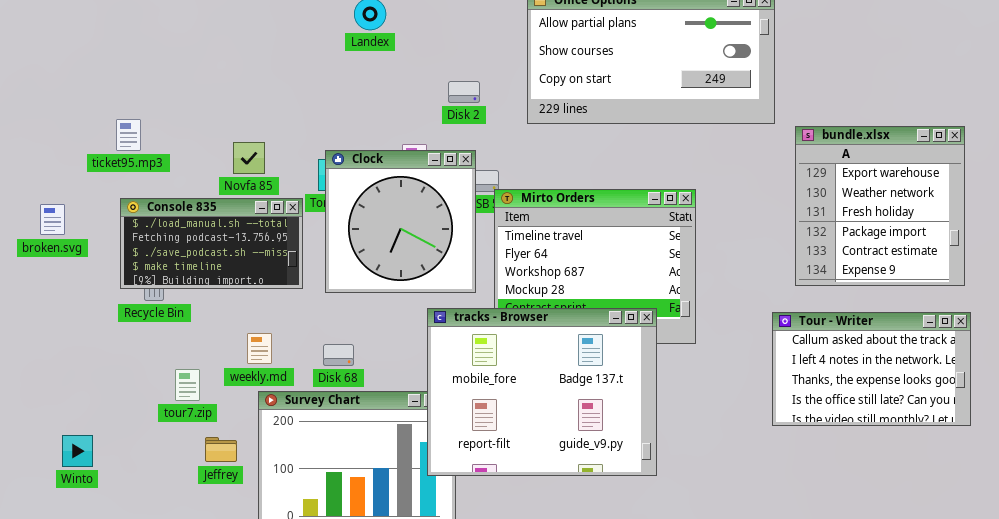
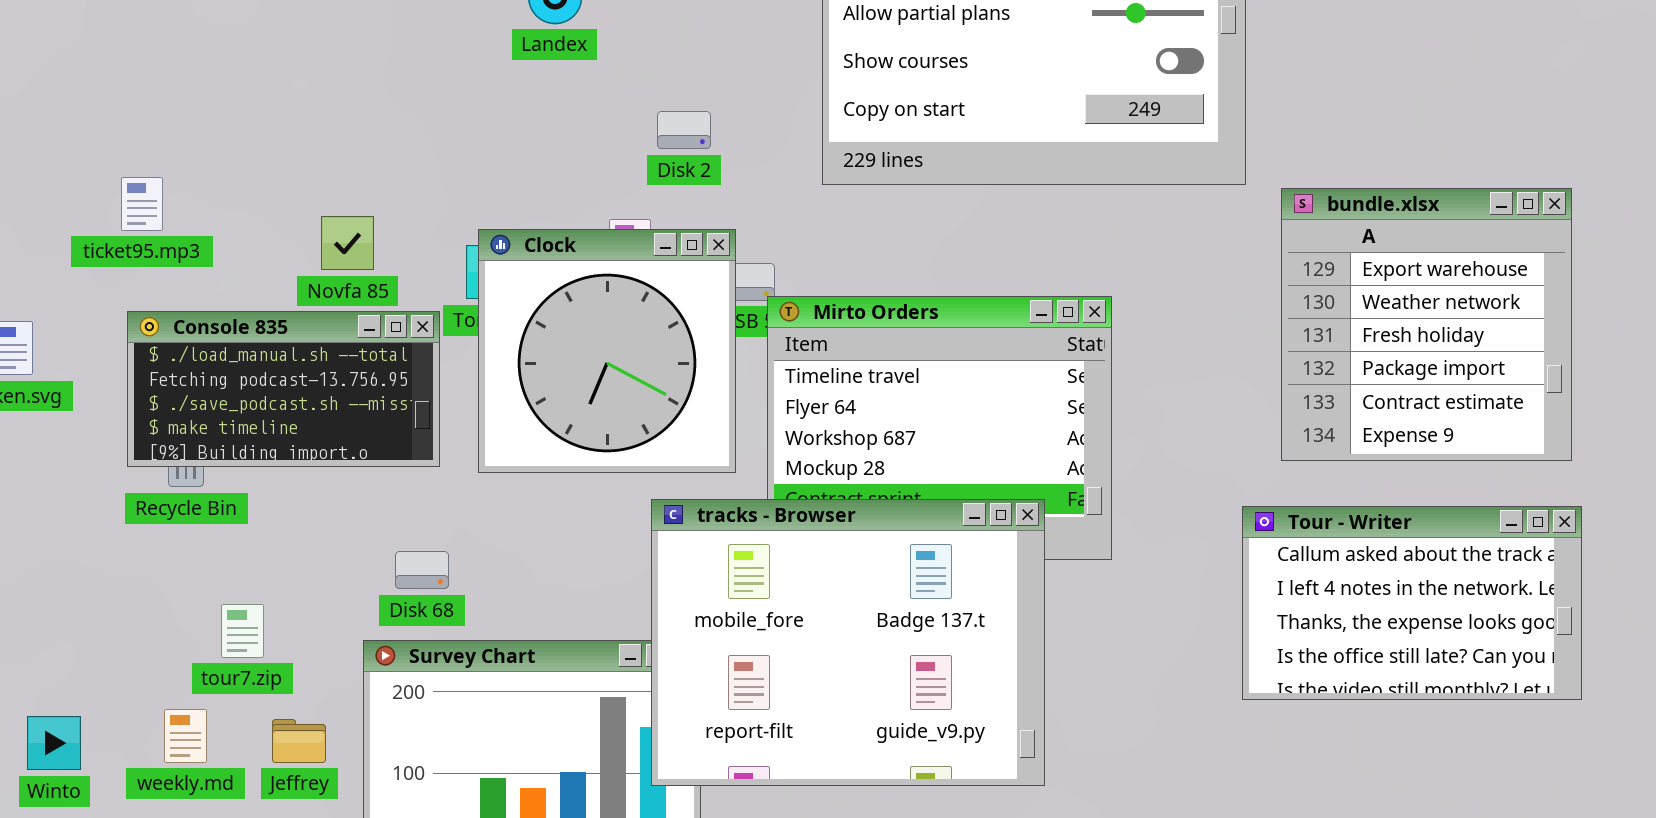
Disk 2: [448,81,480,103] -> [657,111,711,149], moved
weekly.md: [247,333,272,364] -> [164,709,207,763], moved
Disk 68: [323,344,354,366] -> [395,551,449,589], moved

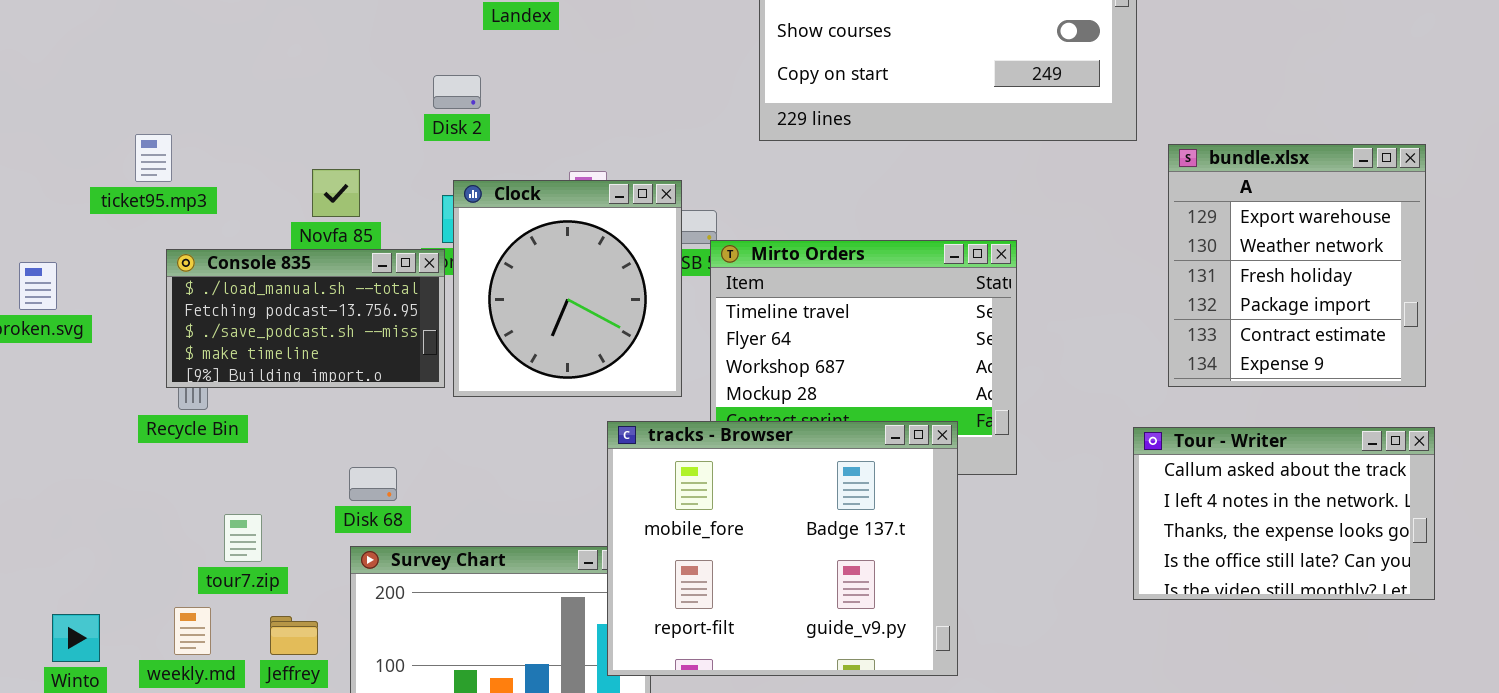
Disk 2: [657,111,711,149] -> [433,75,481,109], moved
Console 835: [127,311,440,467] -> [166,249,445,388], moved
Disk 68: [395,551,449,589] -> [349,467,397,501], moved

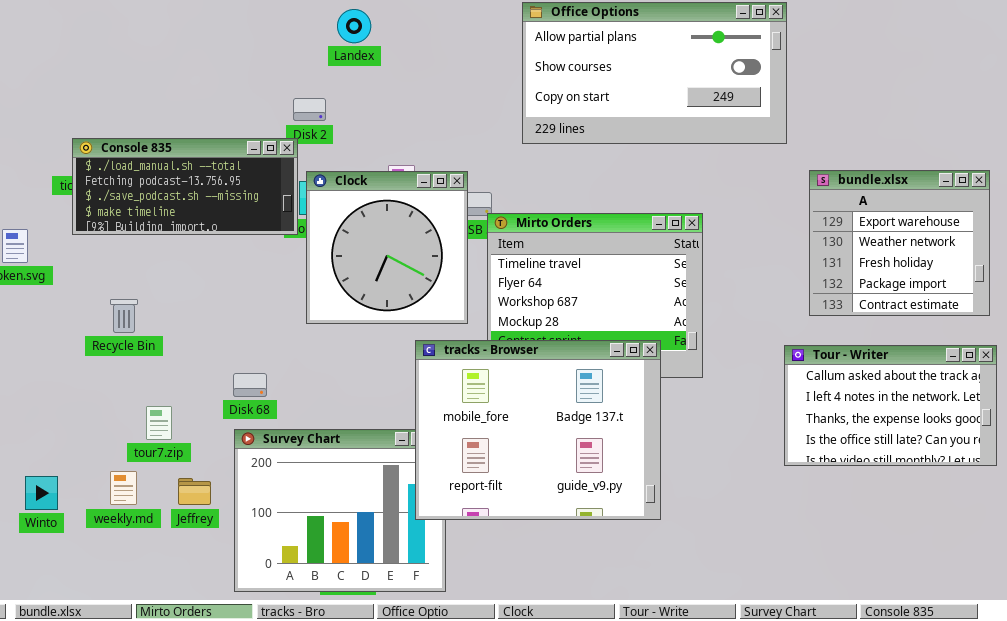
bundle.xlsx: [1168,144,1426,387] -> [809,170,990,316], resized
Console 835: [166,249,445,388] -> [72,138,298,235], moved, resized

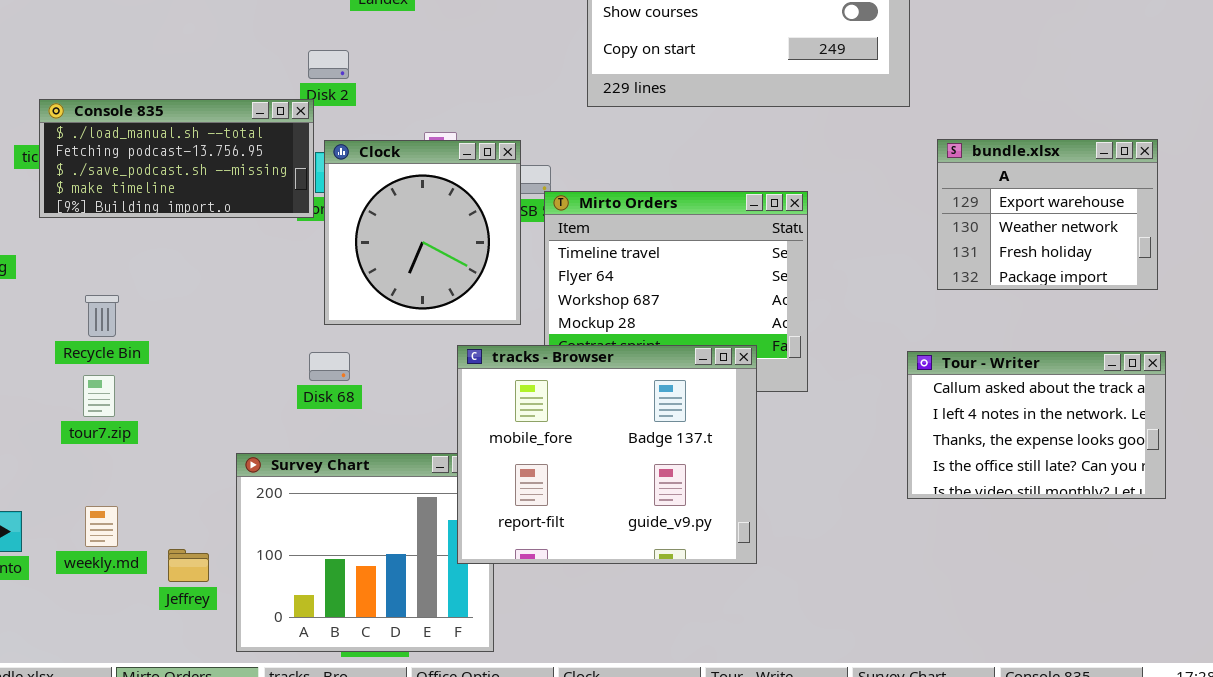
bundle.xlsx: [809,170,990,316] -> [937,139,1158,290], resized
Disk 68: [233,373,267,397] -> [309,352,350,381], moved
tour7.zip: [146,406,172,440] -> [83,375,115,417], moved
Jeffrey: [178,478,211,505] -> [168,549,209,582], moved

